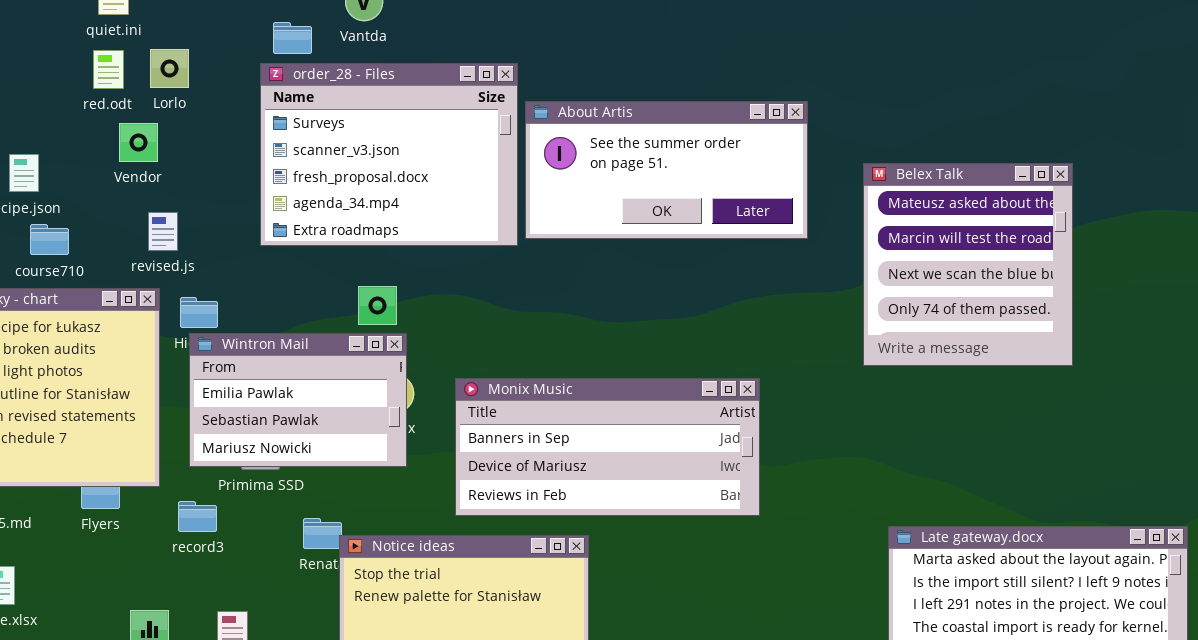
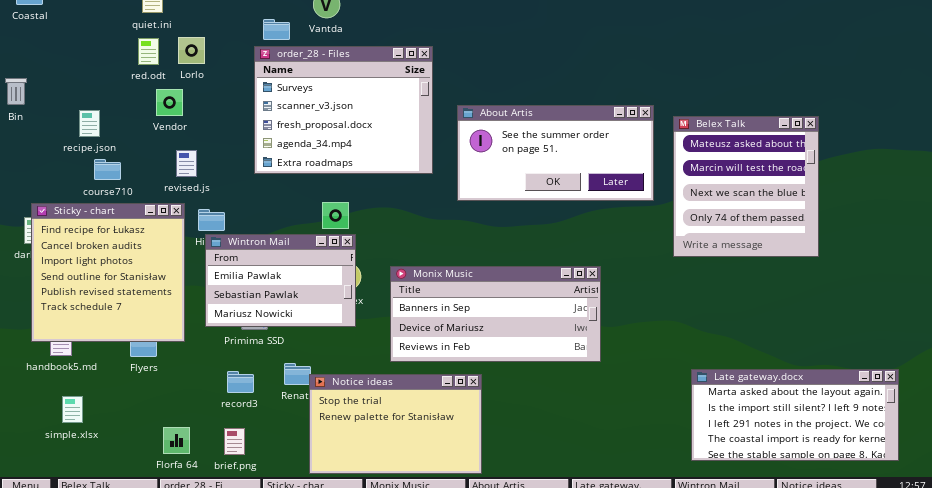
About Artis: [525,101,808,239] -> [457,105,654,201], moved
record3: [178,501,217,532] -> [227,371,254,393], moved

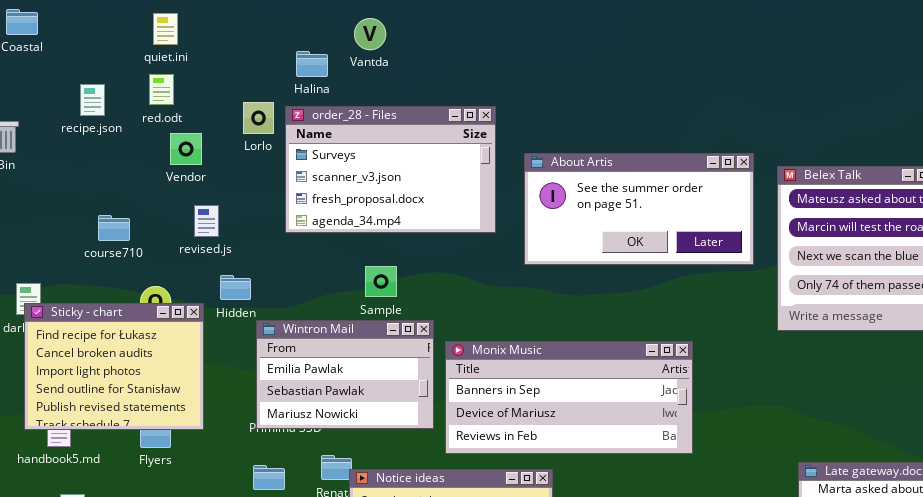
Lorlo: [178,37,205,64] -> [243,102,274,134], moved
order_28 - Files: [254,46,433,174] -> [285,106,496,233], resized
recipe.json: [79,110,100,137] -> [80,84,105,116], moved
Sticky - chart: [31,203,185,342] -> [24,303,204,430], resized
Wintron Mail: [205,234,356,327] -> [256,320,434,429], moved

